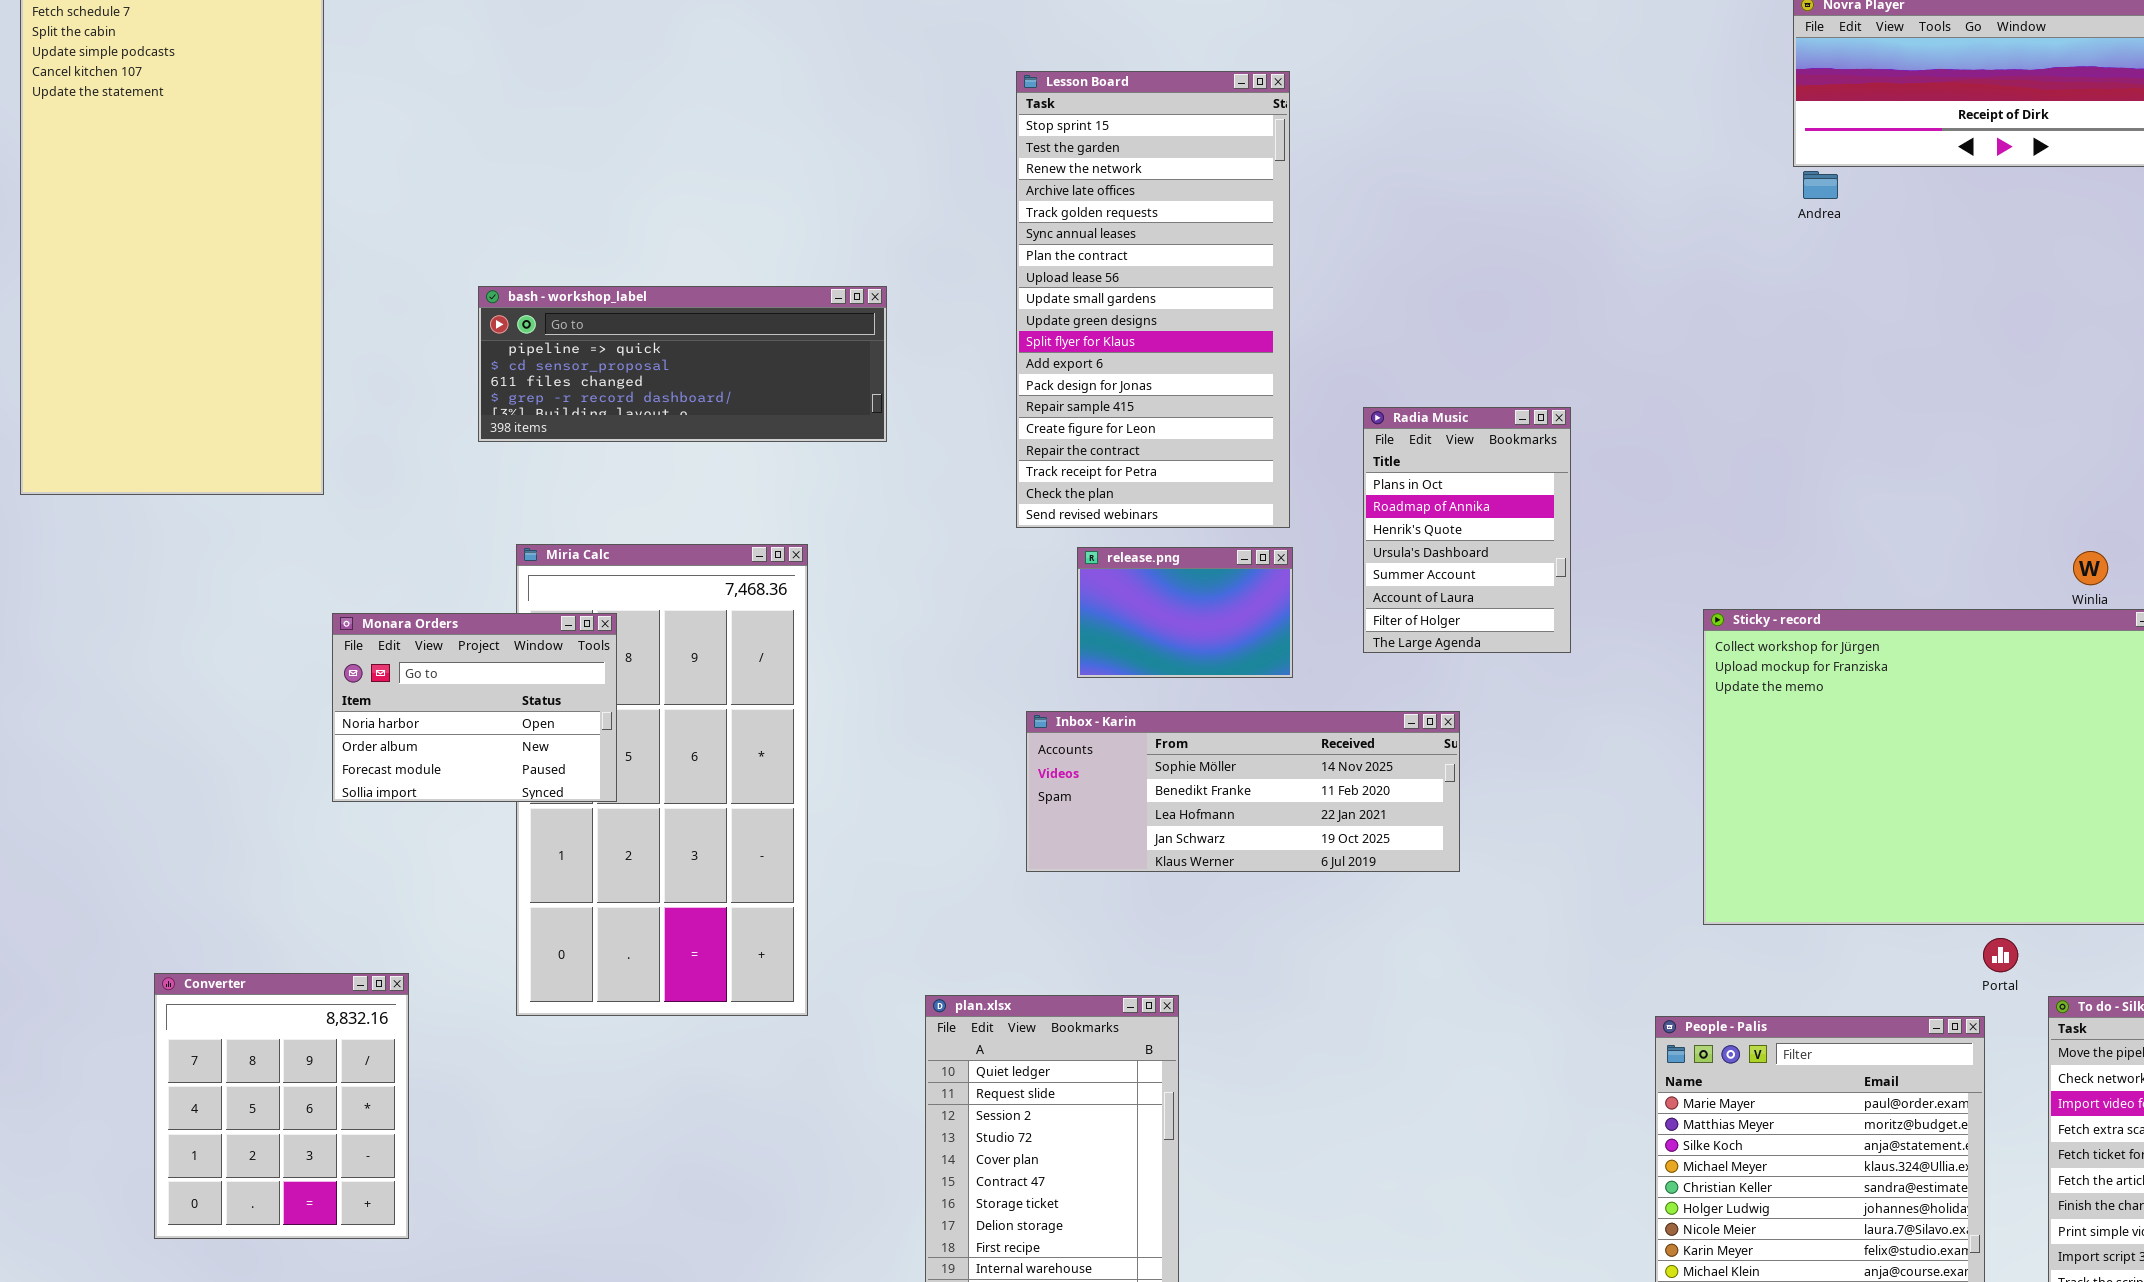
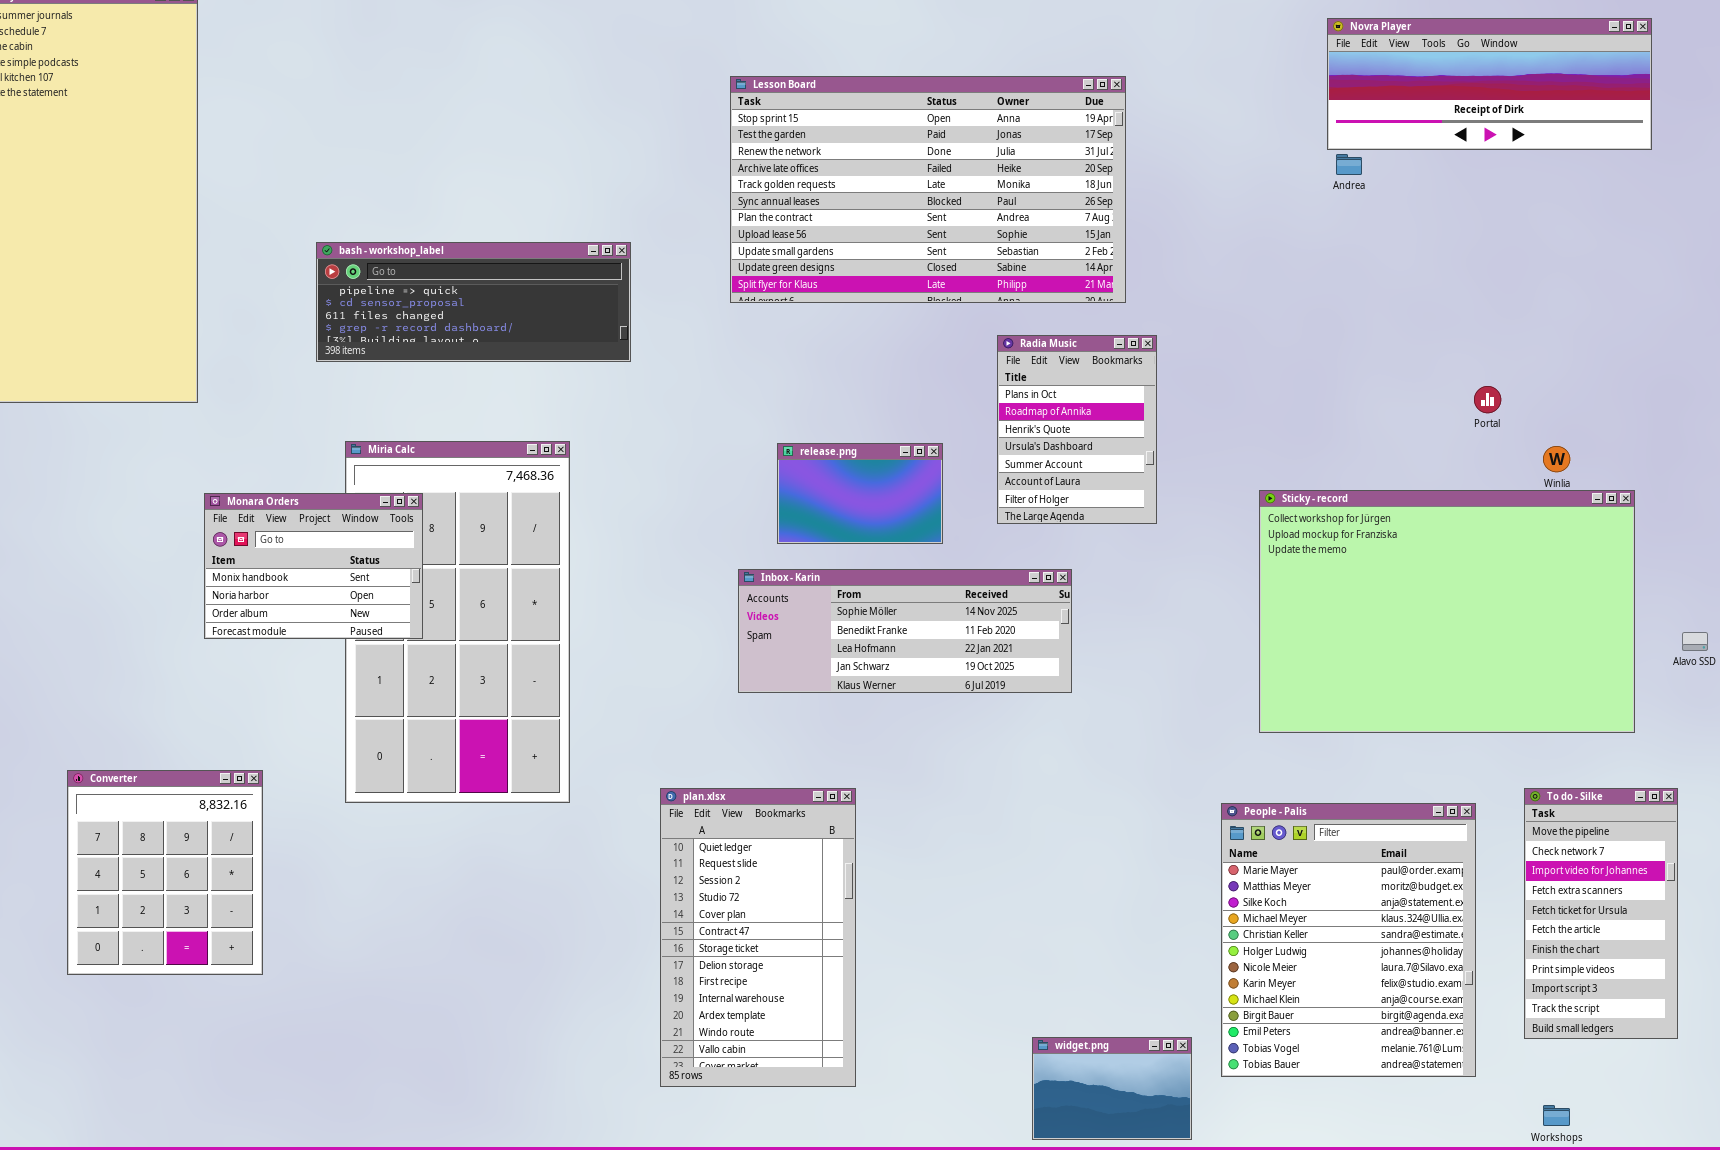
Lesson Board: [1016,71,1290,528] -> [730,76,1126,303], resized
Monara Orders: [332,613,617,802] -> [204,493,423,639], scrolled up 1 row
Portal: [1983,938,2018,972] -> [1474,386,1501,413], moved

